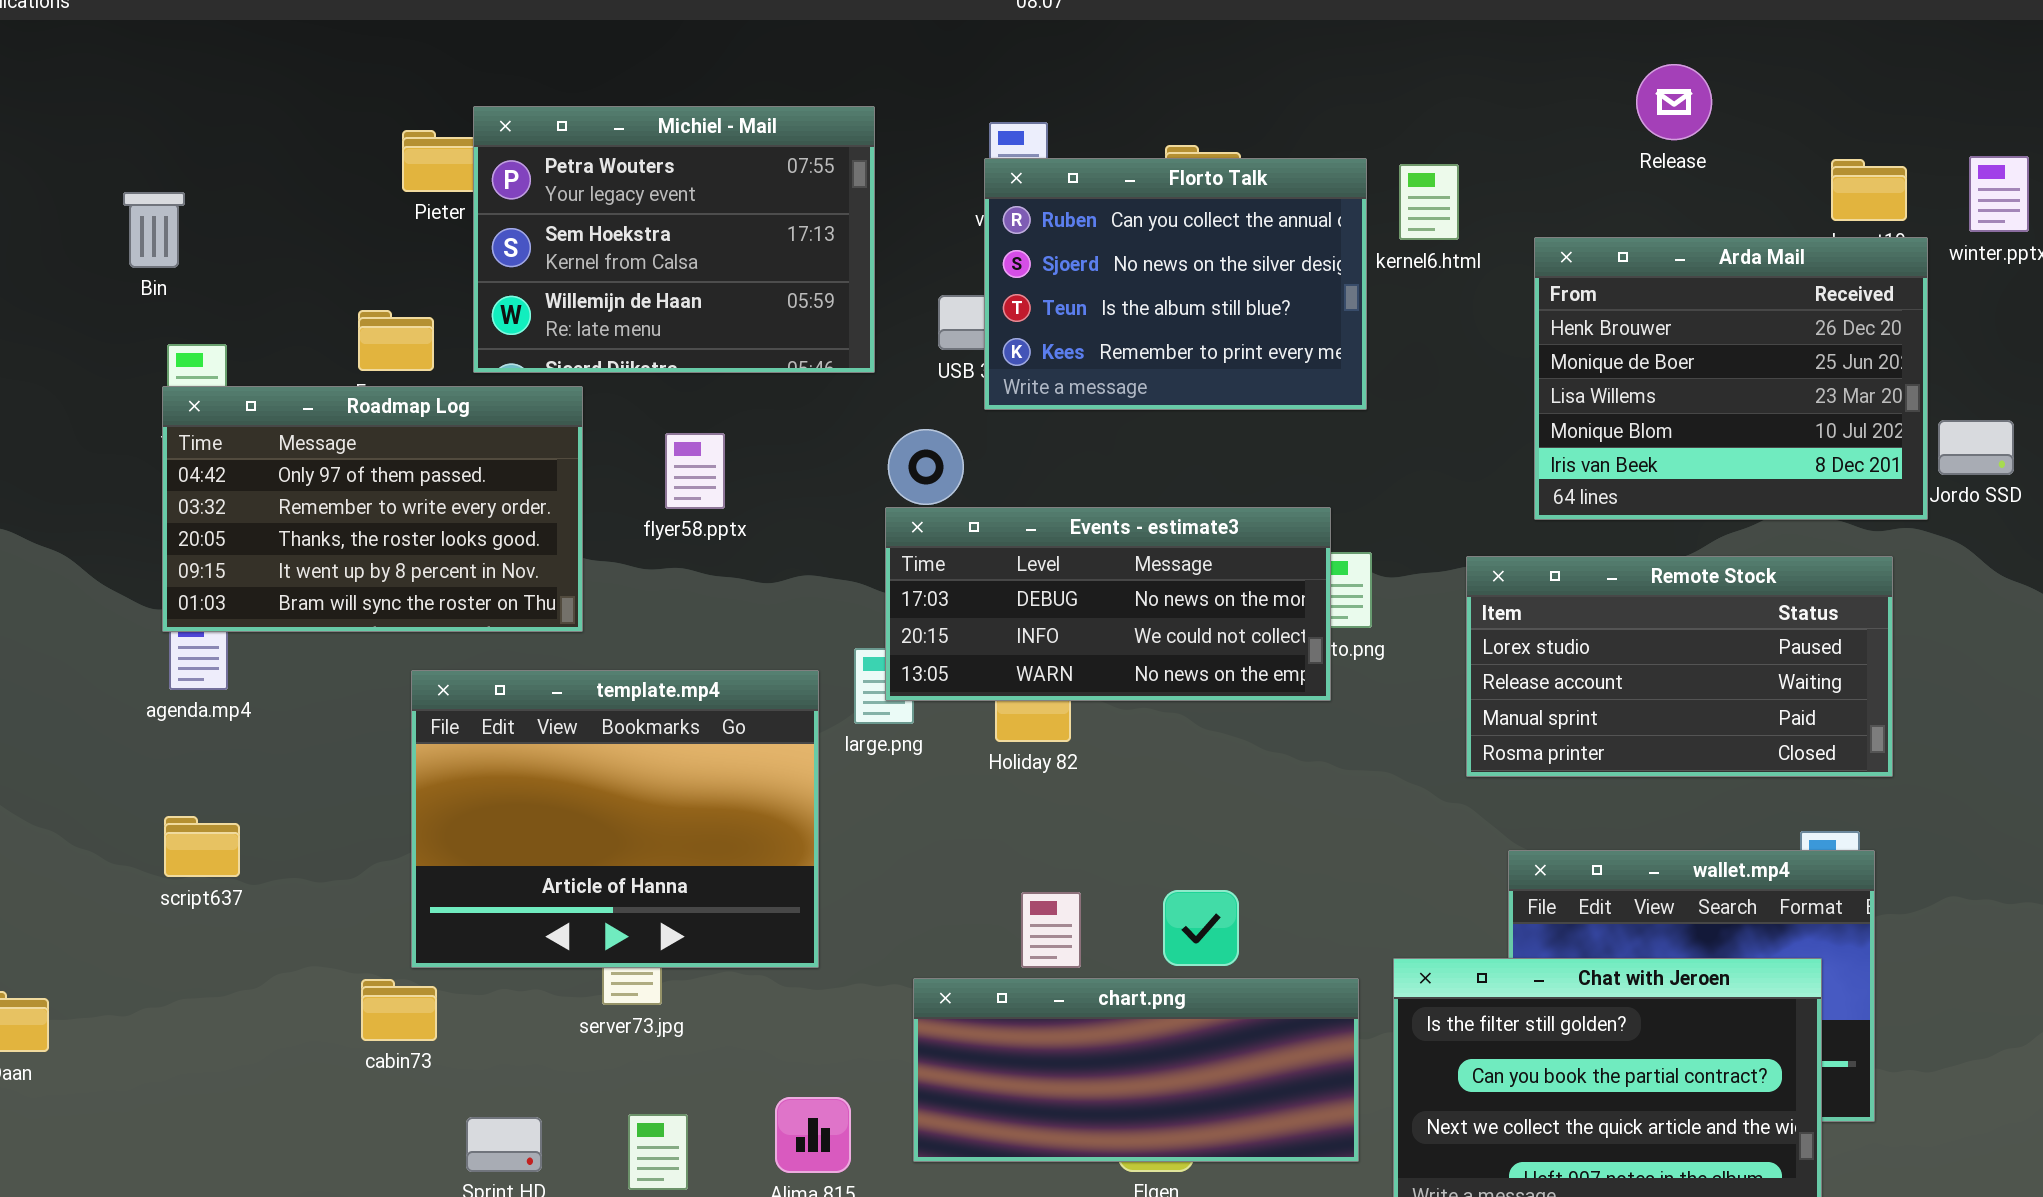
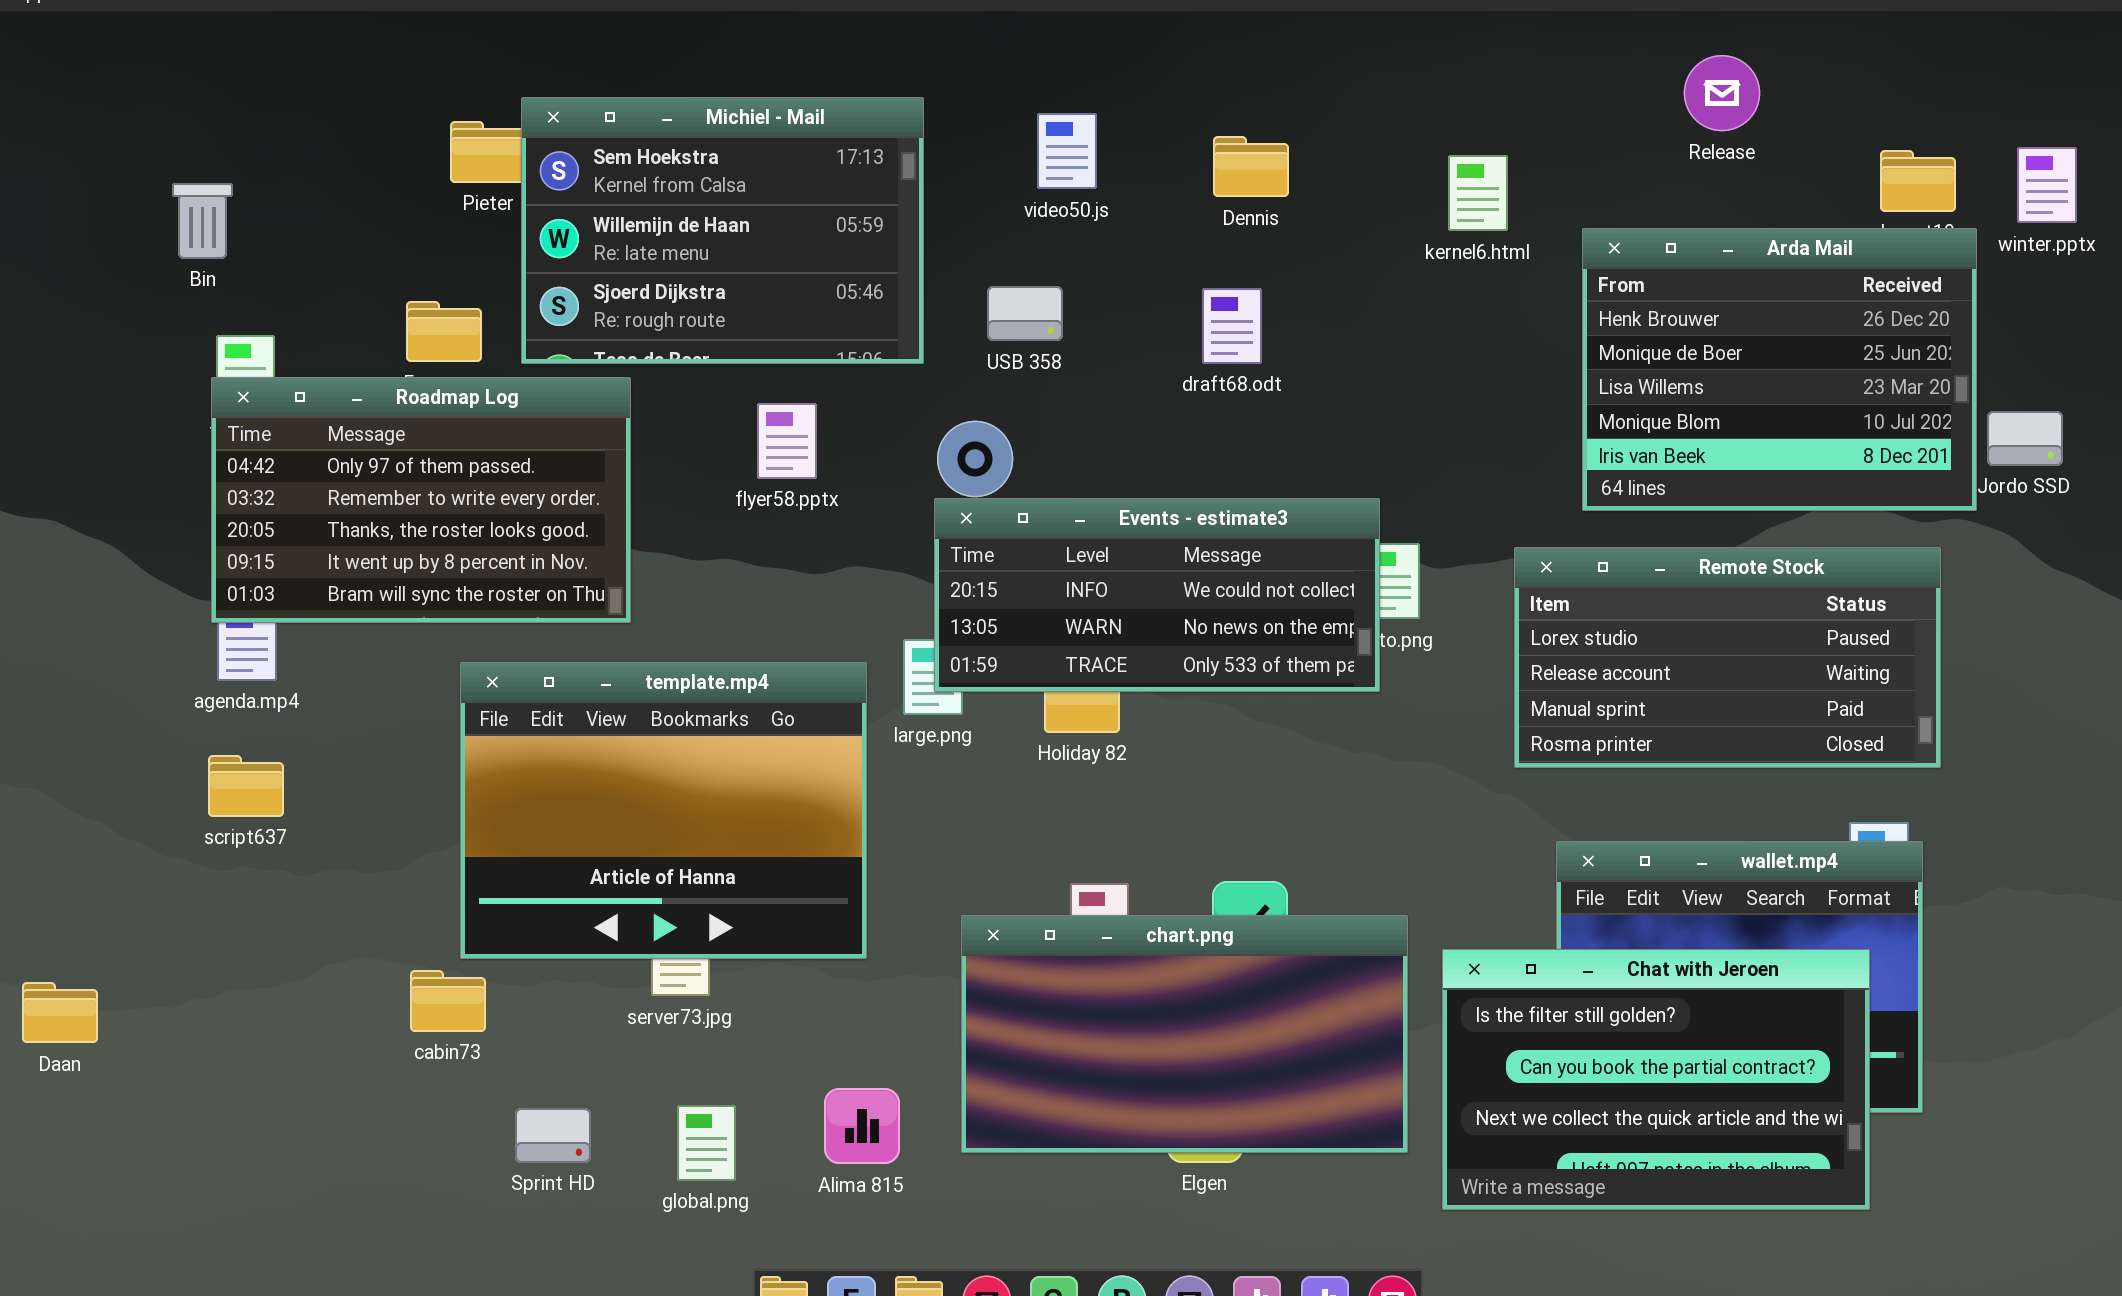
Michiel - Mail: [473,106,875,373] -> [521,97,924,364], scrolled down 1 row
Florto Talk: [984,158,1367,410] -> none, closed
flyer58.pptx: [665,433,725,509] -> [757,403,817,479], moved
Events - estimate3: [885,507,1331,701] -> [934,498,1380,692], scrolled down 1 row
script637: [164,816,240,877] -> [208,755,284,817], moved
chart.png: [913,978,1359,1162] -> [961,915,1408,1153], resized

